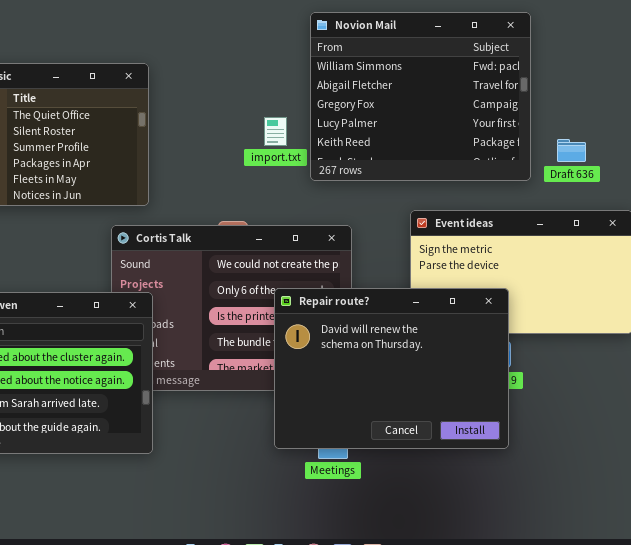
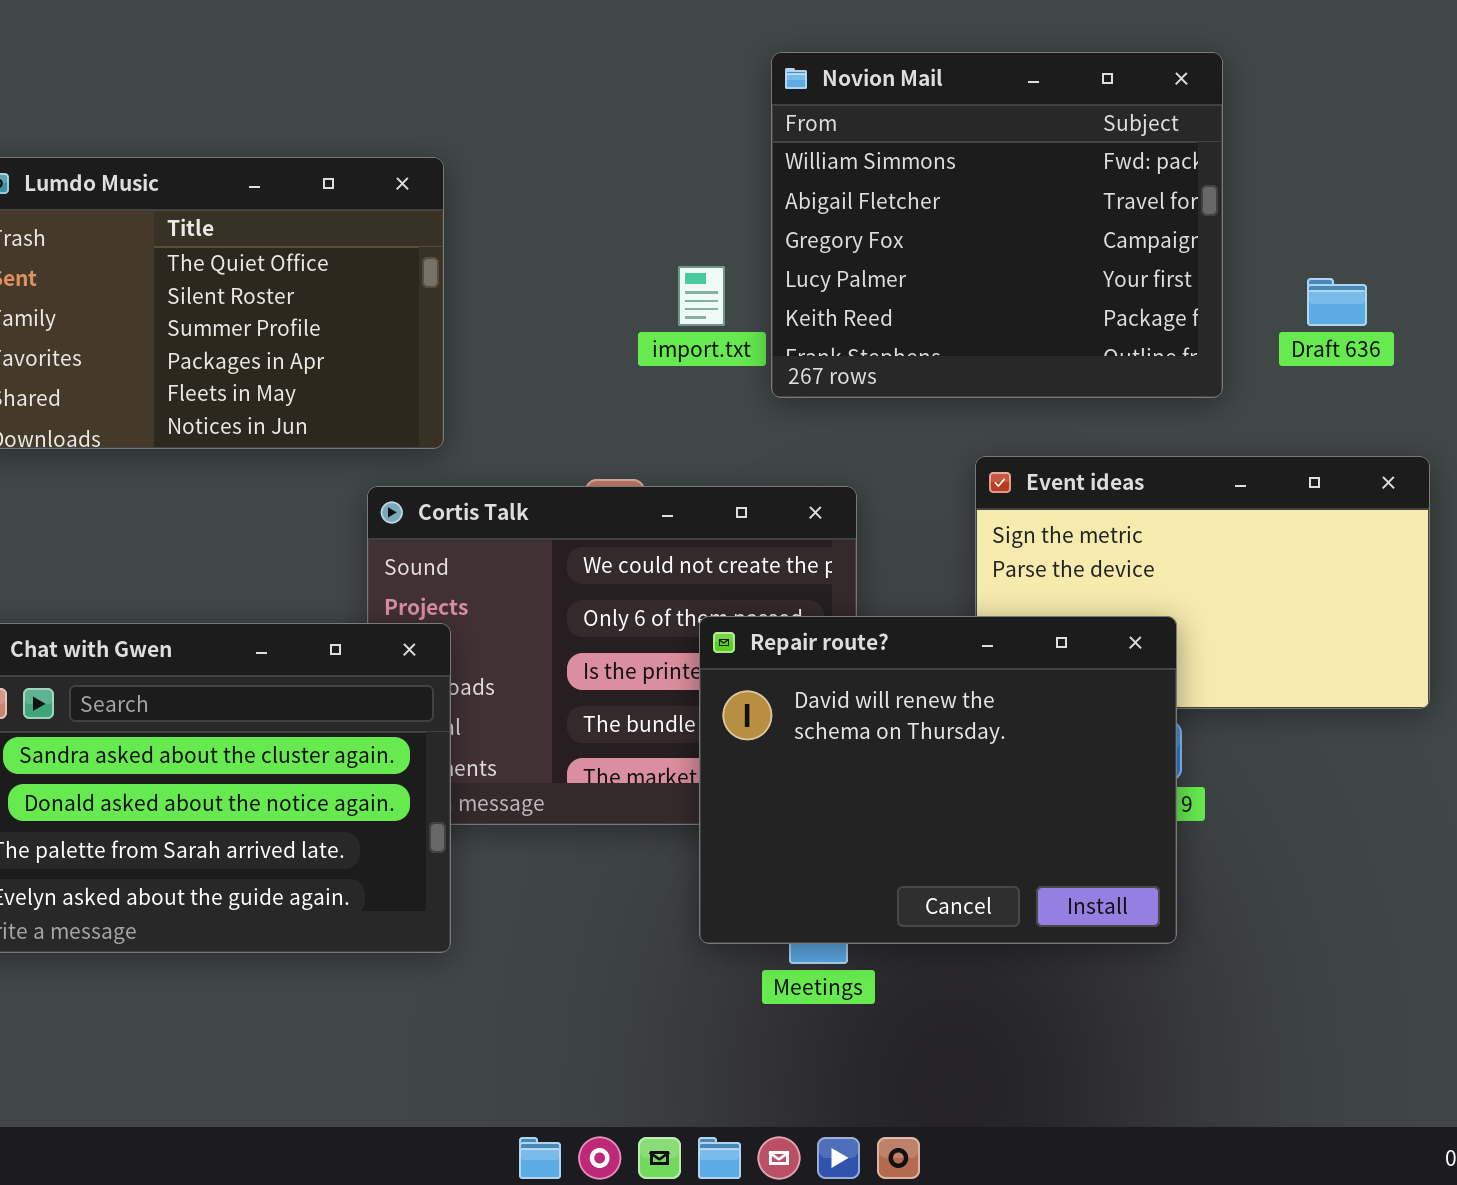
Draft 636: [557,139,586,162] -> [1307,278,1367,326], moved

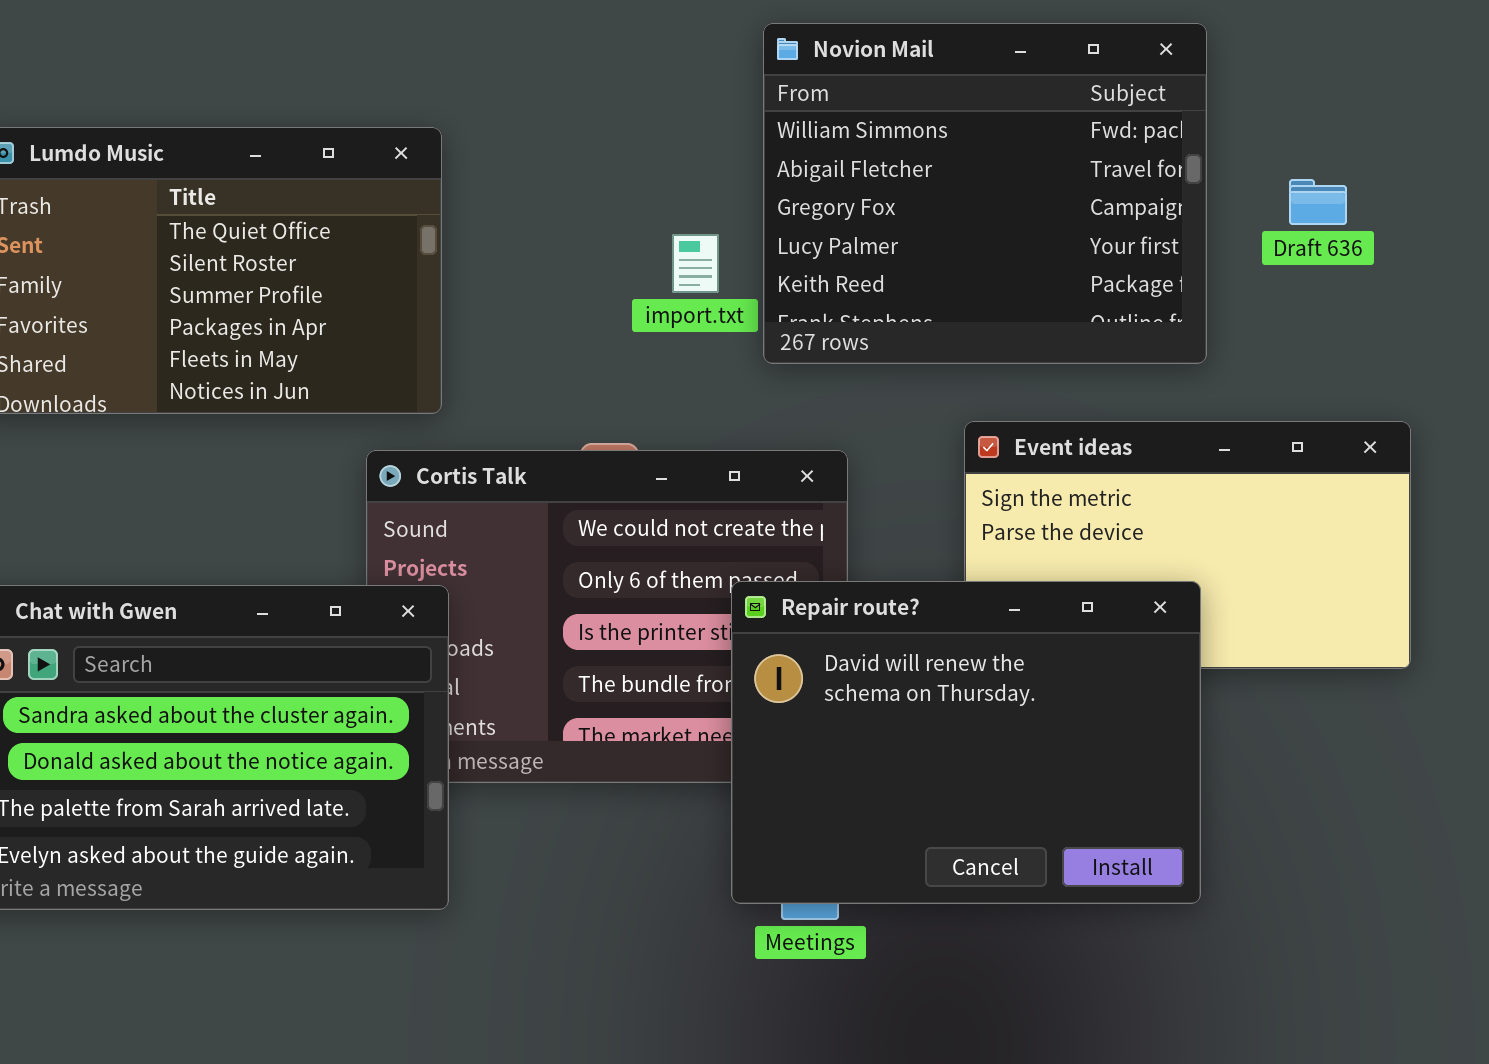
Draft 636: [1307,278,1367,326] -> [1289,179,1347,225], moved
Repair route?: [699,616,1177,944] -> [731,581,1201,904], moved

